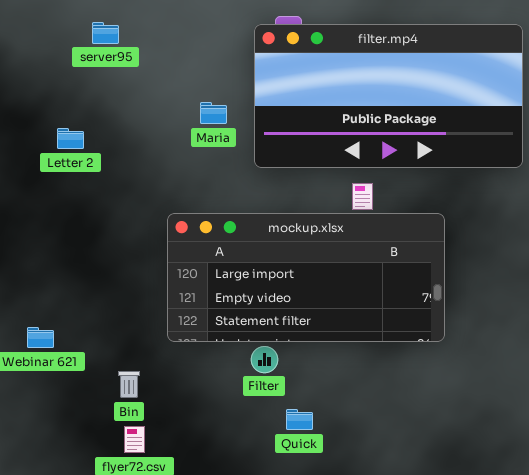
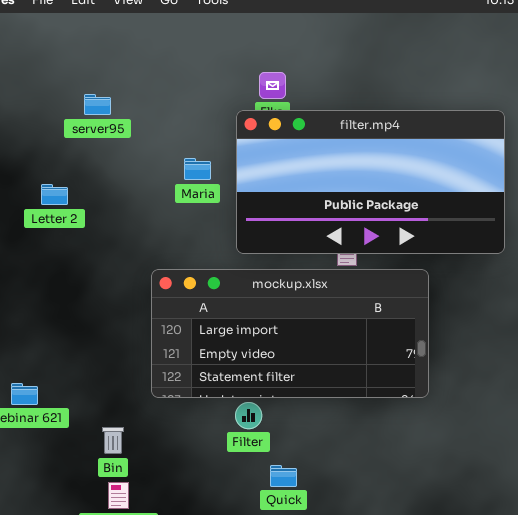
server95: [92,22,119,44] -> [84,94,111,115], moved
filter.mp4: [254,24,523,168] -> [236,110,505,254], moved

